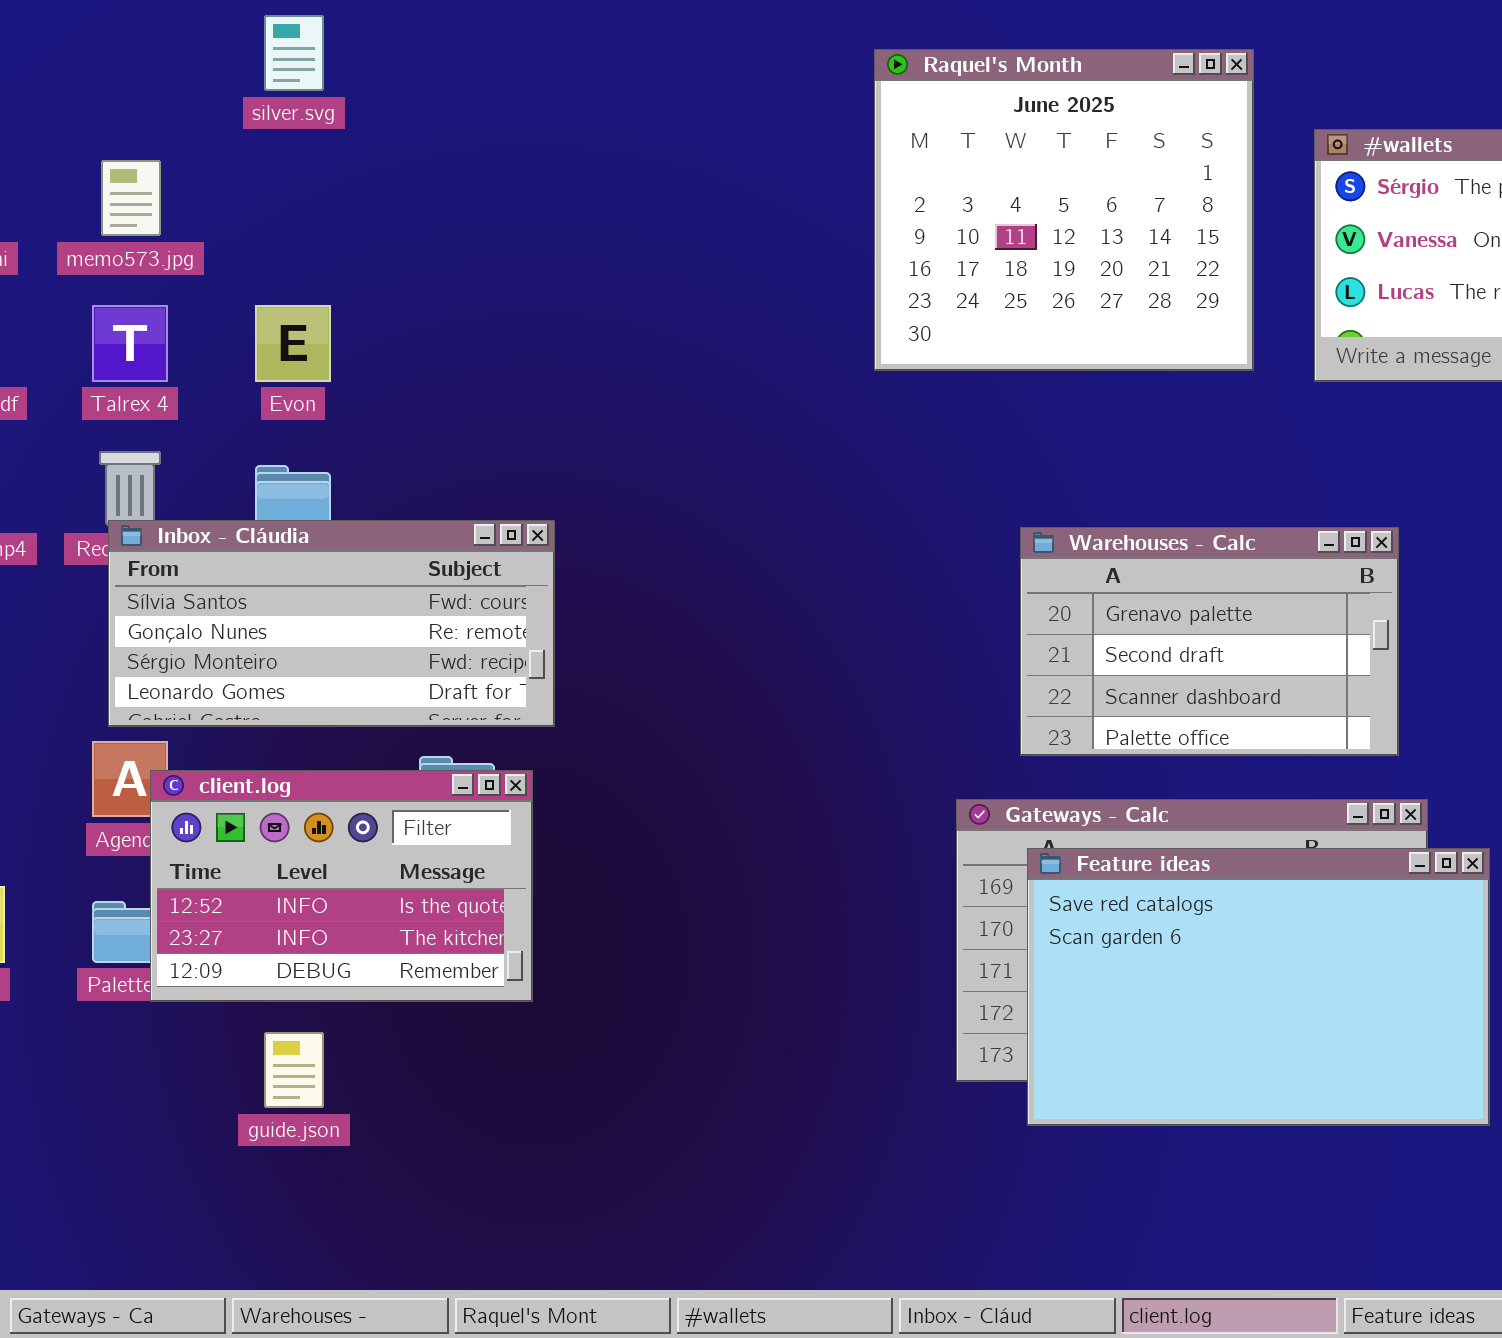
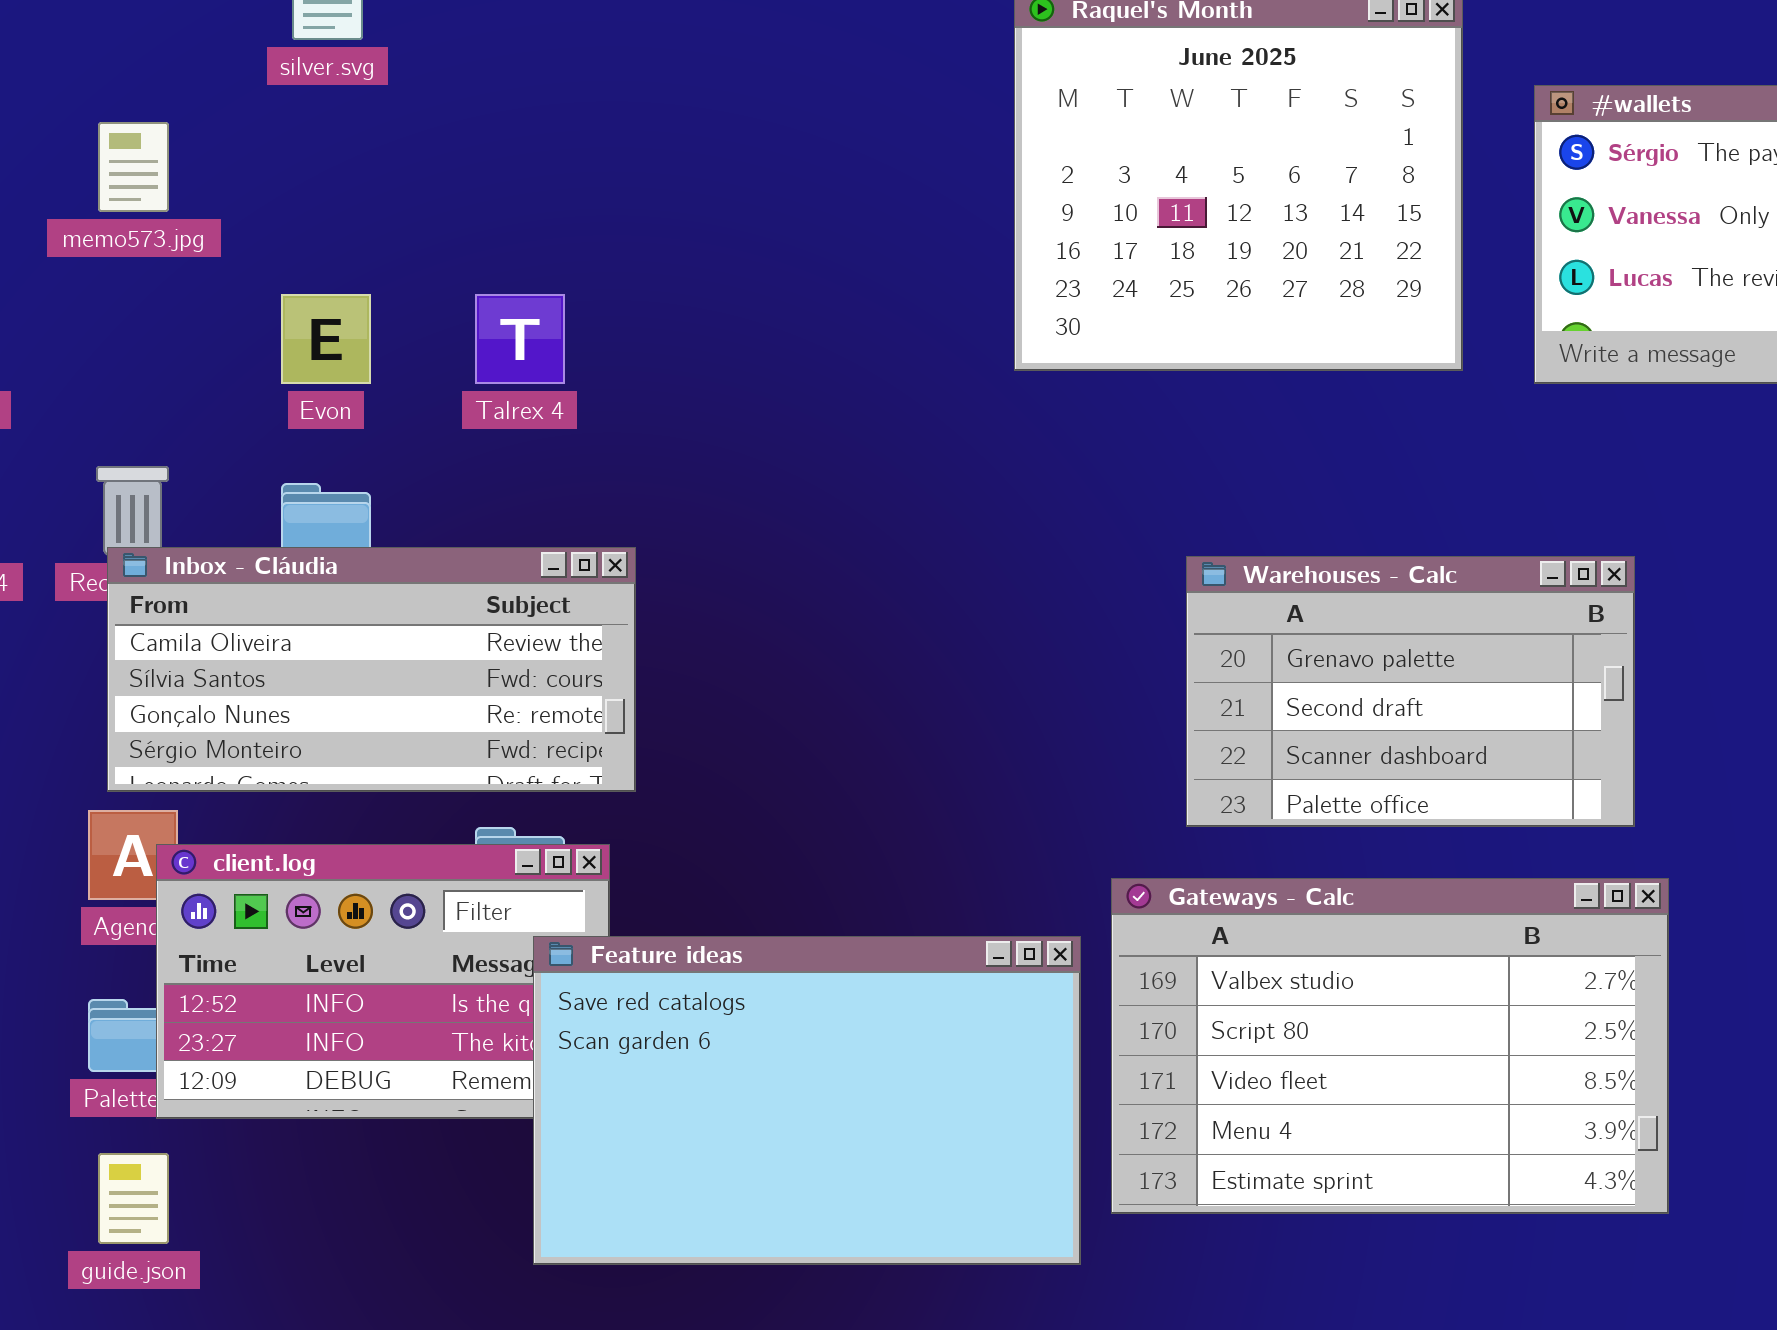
Talrex 4: [92,305,168,382] -> [475,294,565,384], moved
Inbox - Cláudia: [108,520,555,727] -> [107,547,636,792], scrolled up 1 row
Feature ideas: [1027,848,1490,1126] -> [533,936,1081,1265], moved
guide.json: [264,1032,324,1108] -> [98,1153,169,1244], moved

